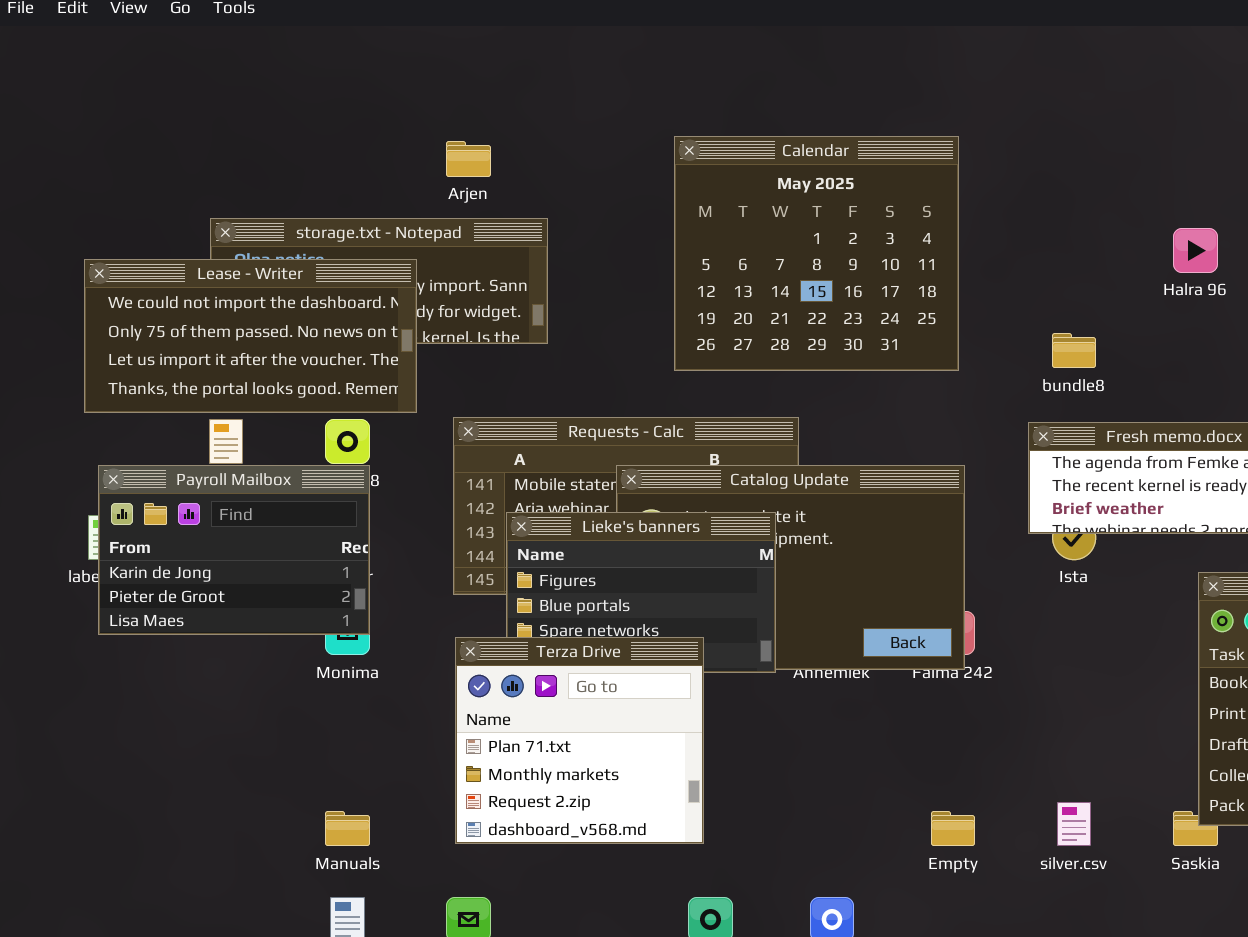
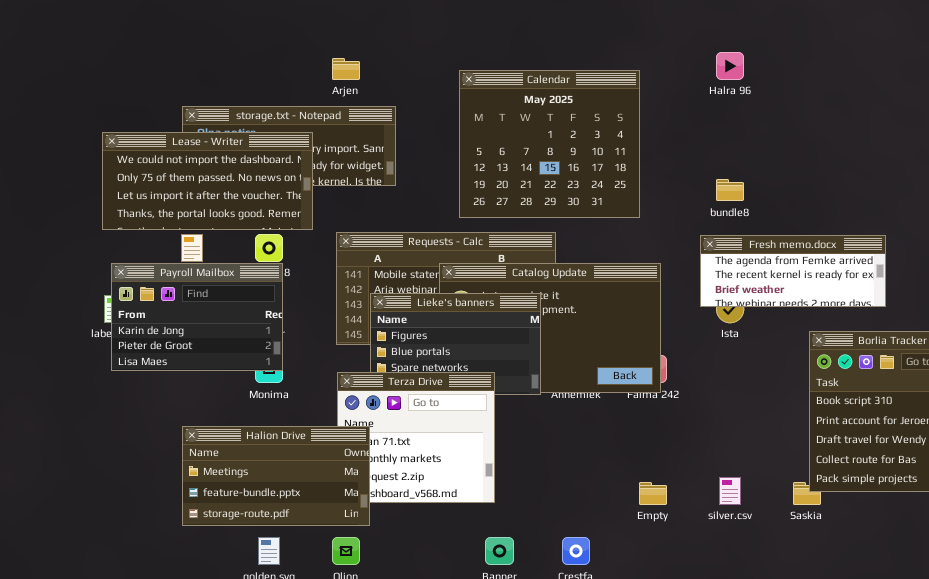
Calendar: [674,136,959,371] -> [459,70,640,218], moved
Halra 96: [1173,228,1218,273] -> [716,52,744,80], moved
Halion Drive: none -> [182,426,370,526], opened

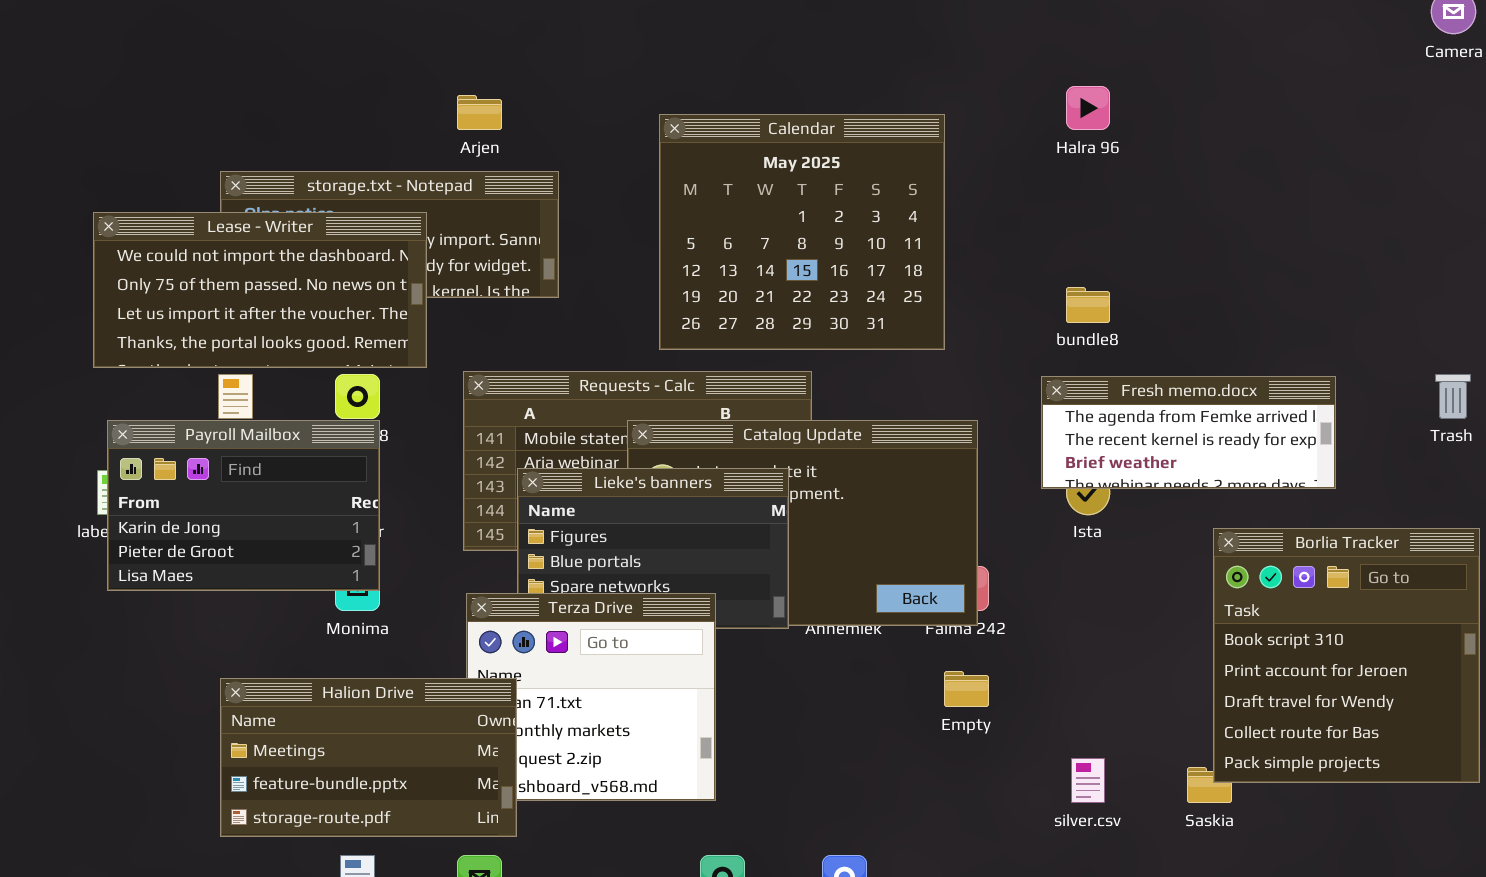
Empty: [639,482,667,505] -> [944,671,989,707], moved

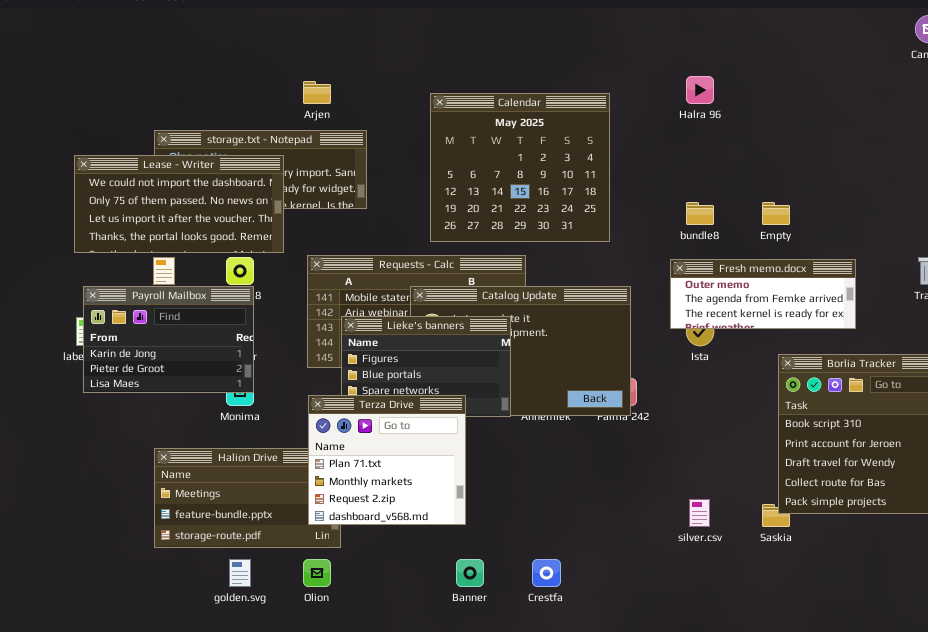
Fresh memo.docx: [1041,376,1336,489] -> [670,259,856,329], scrolled up 1 row
Terza Drive: [466,593,716,801] -> [308,395,466,525], raised
Empty: [944,671,989,707] -> [762,202,790,225], moved

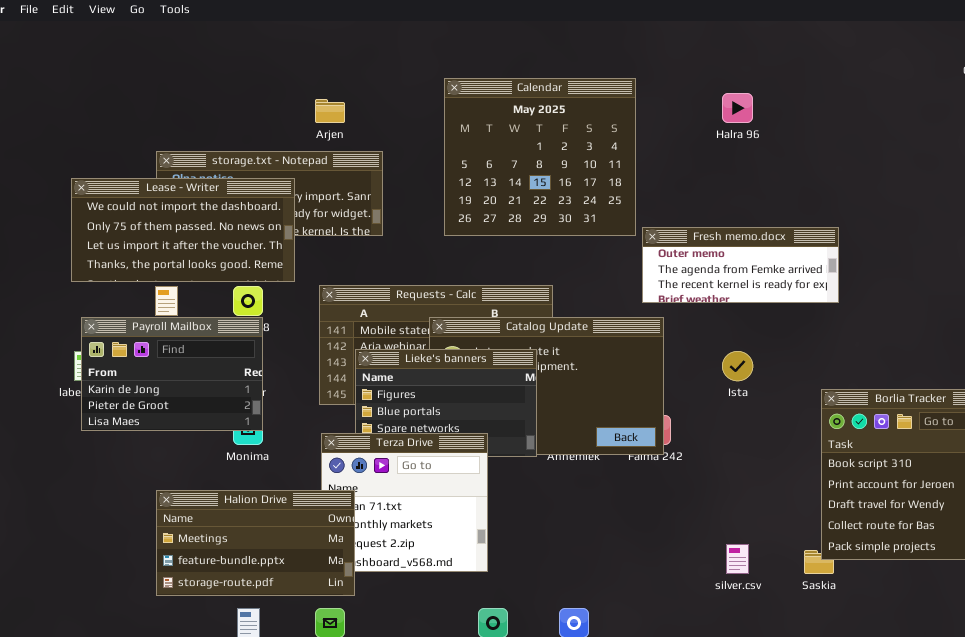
Calendar: [430,93,610,242] -> [444,78,636,236], moved
Fresh memo.docx: [670,259,856,329] -> [642,227,839,303], moved
Halion Drive: [154,448,341,548] -> [156,490,355,596], raised

